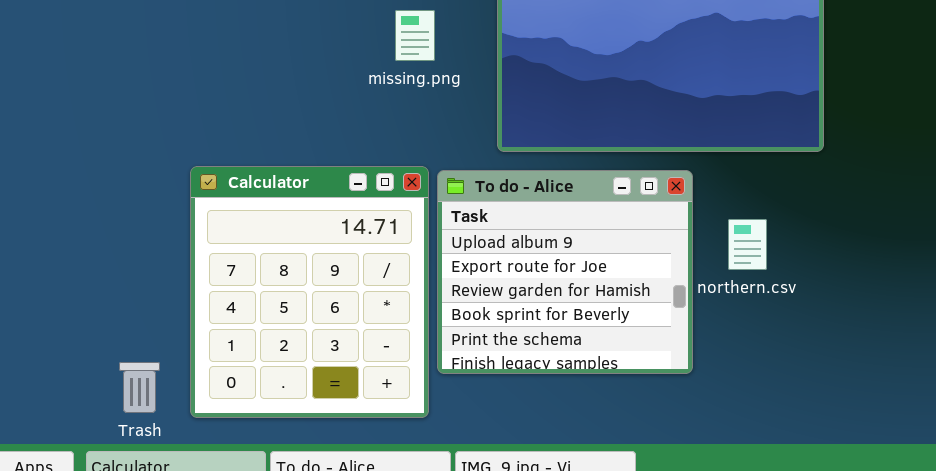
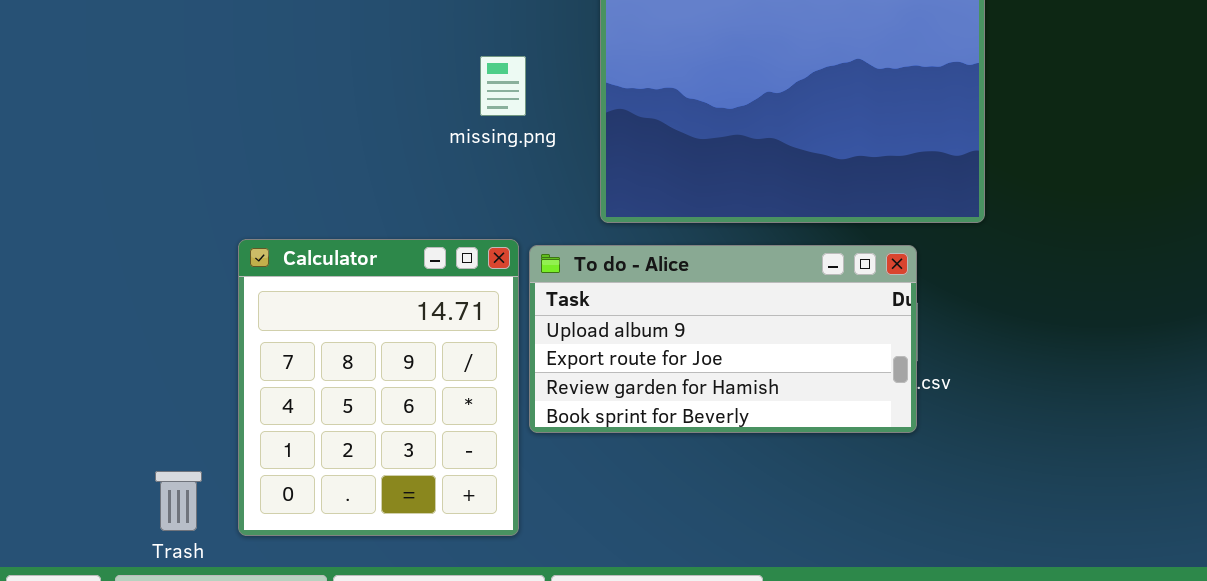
To do - Alice: [437,170,693,374] -> [529,245,917,433], resized

